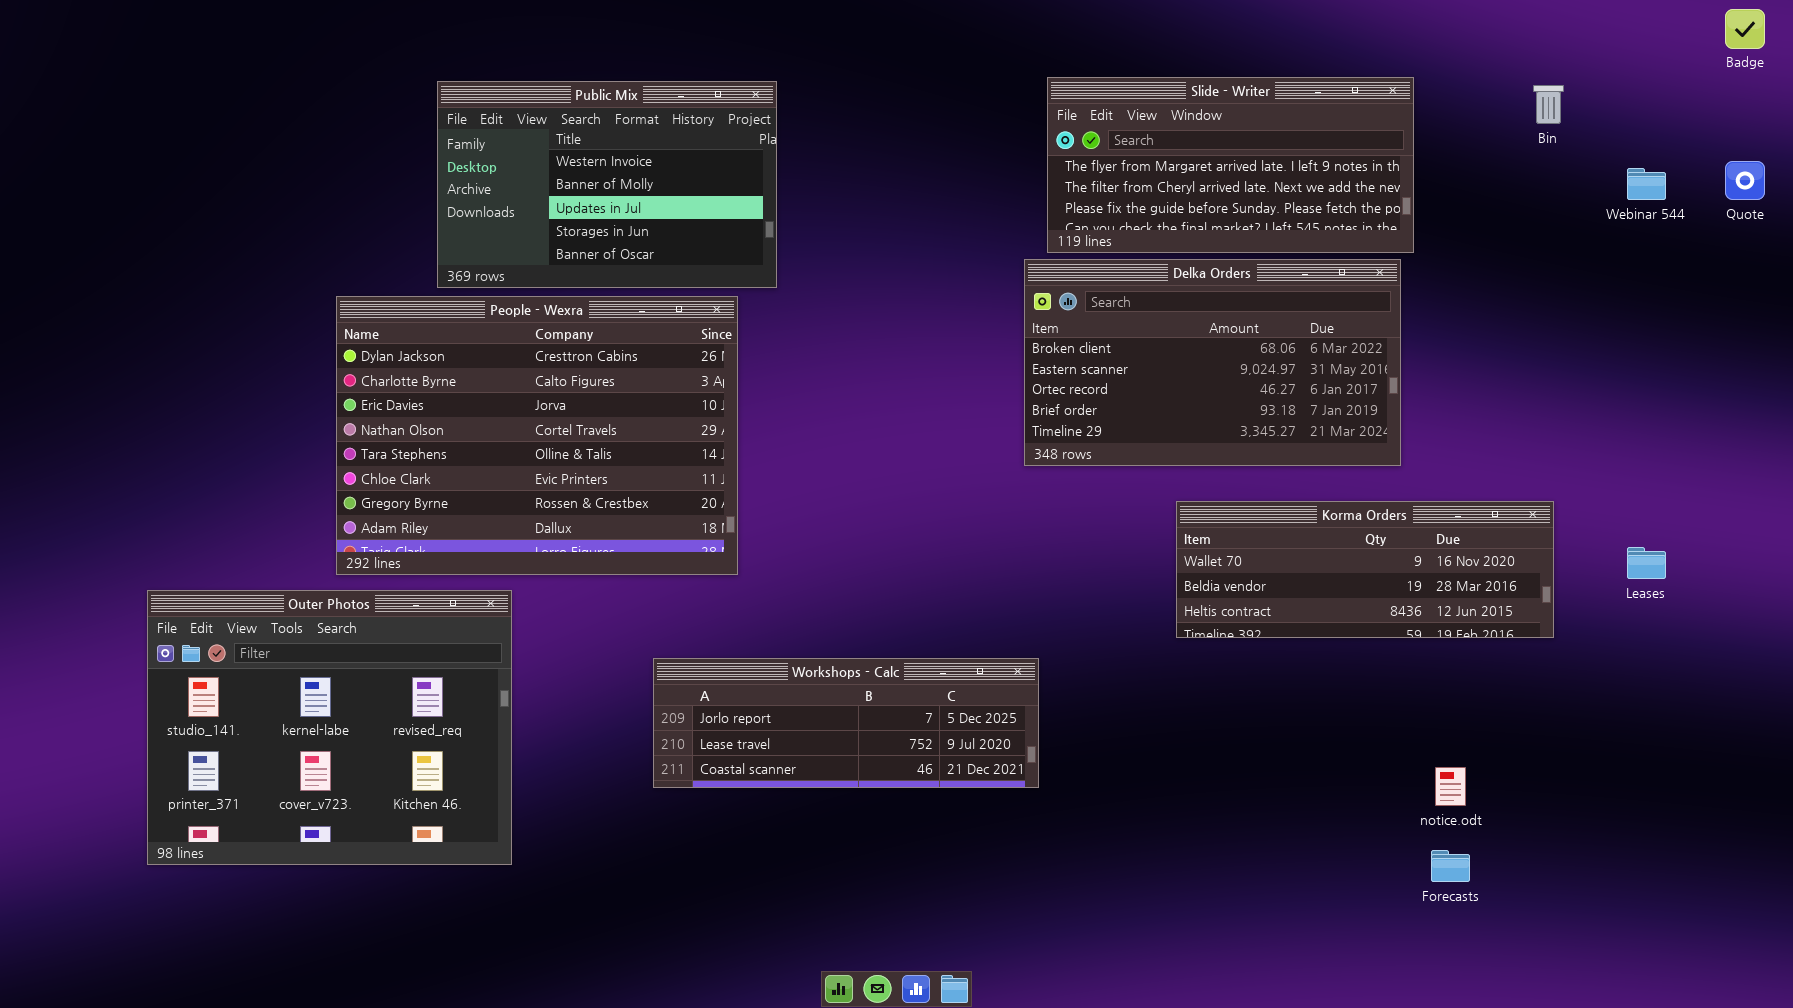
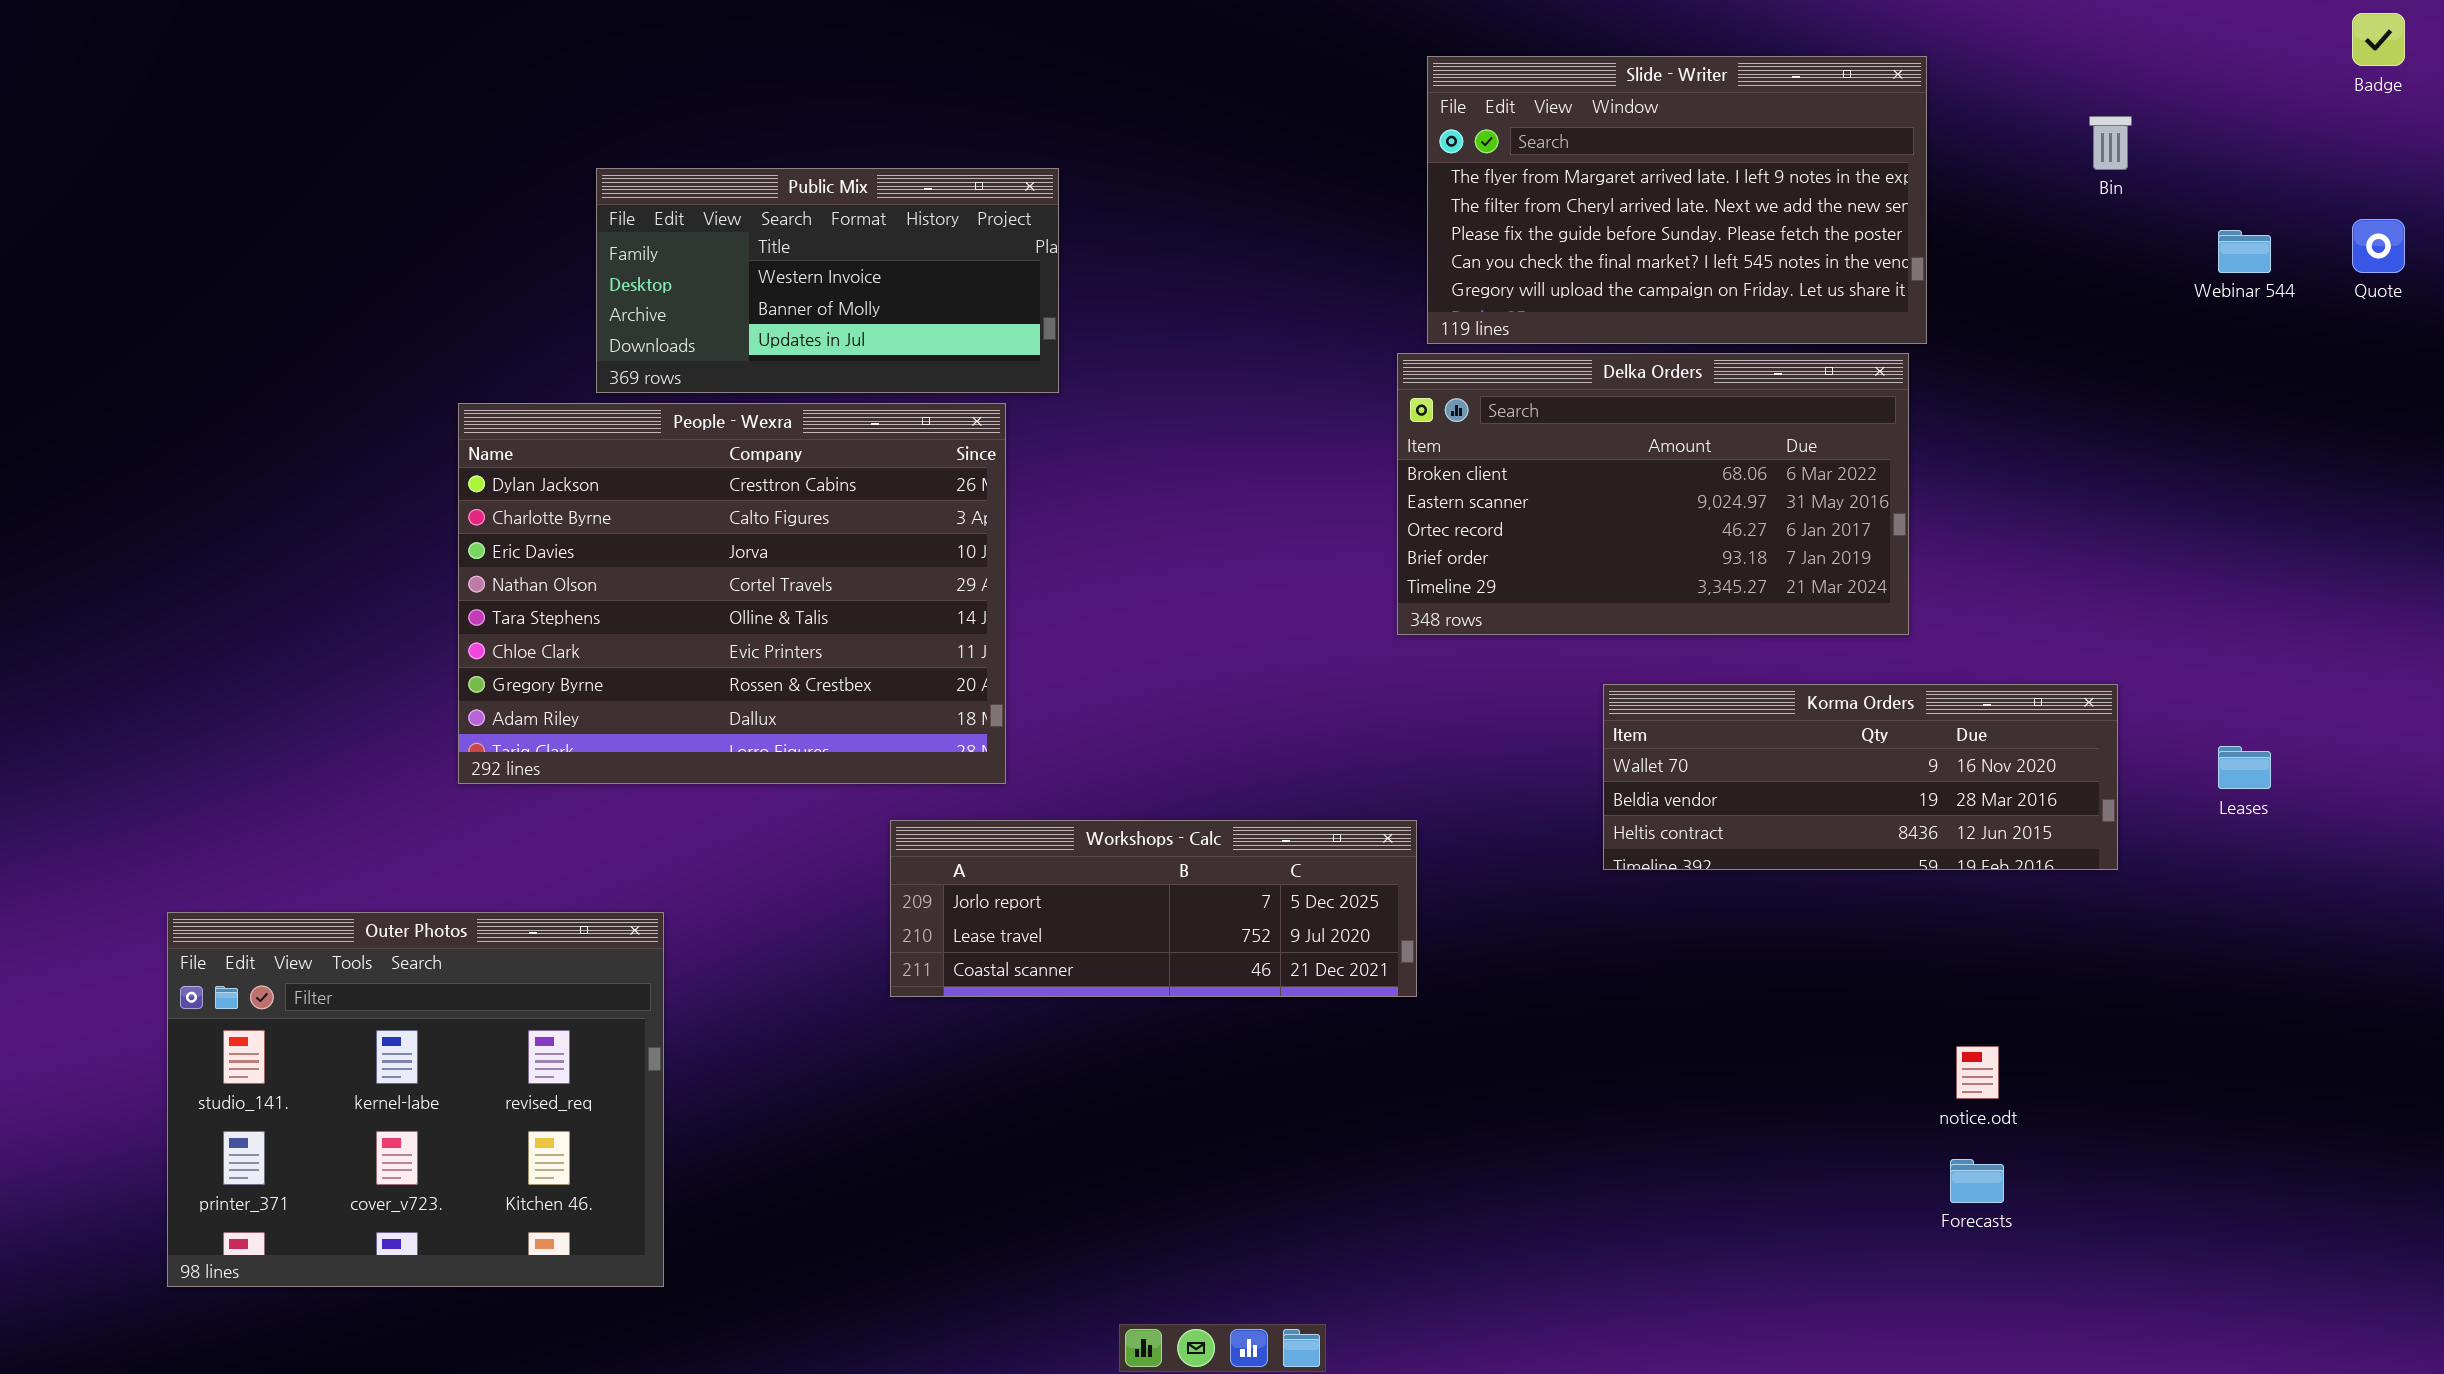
Slide - Writer: [1047,77,1414,253] -> [1427,56,1927,344], resized
Public Mix: [437,81,777,288] -> [596,168,1059,393], resized
Outer Photos: [147,590,512,865] -> [167,912,664,1287], moved
Workshops - Calc: [653,658,1039,788] -> [890,820,1417,997], moved

